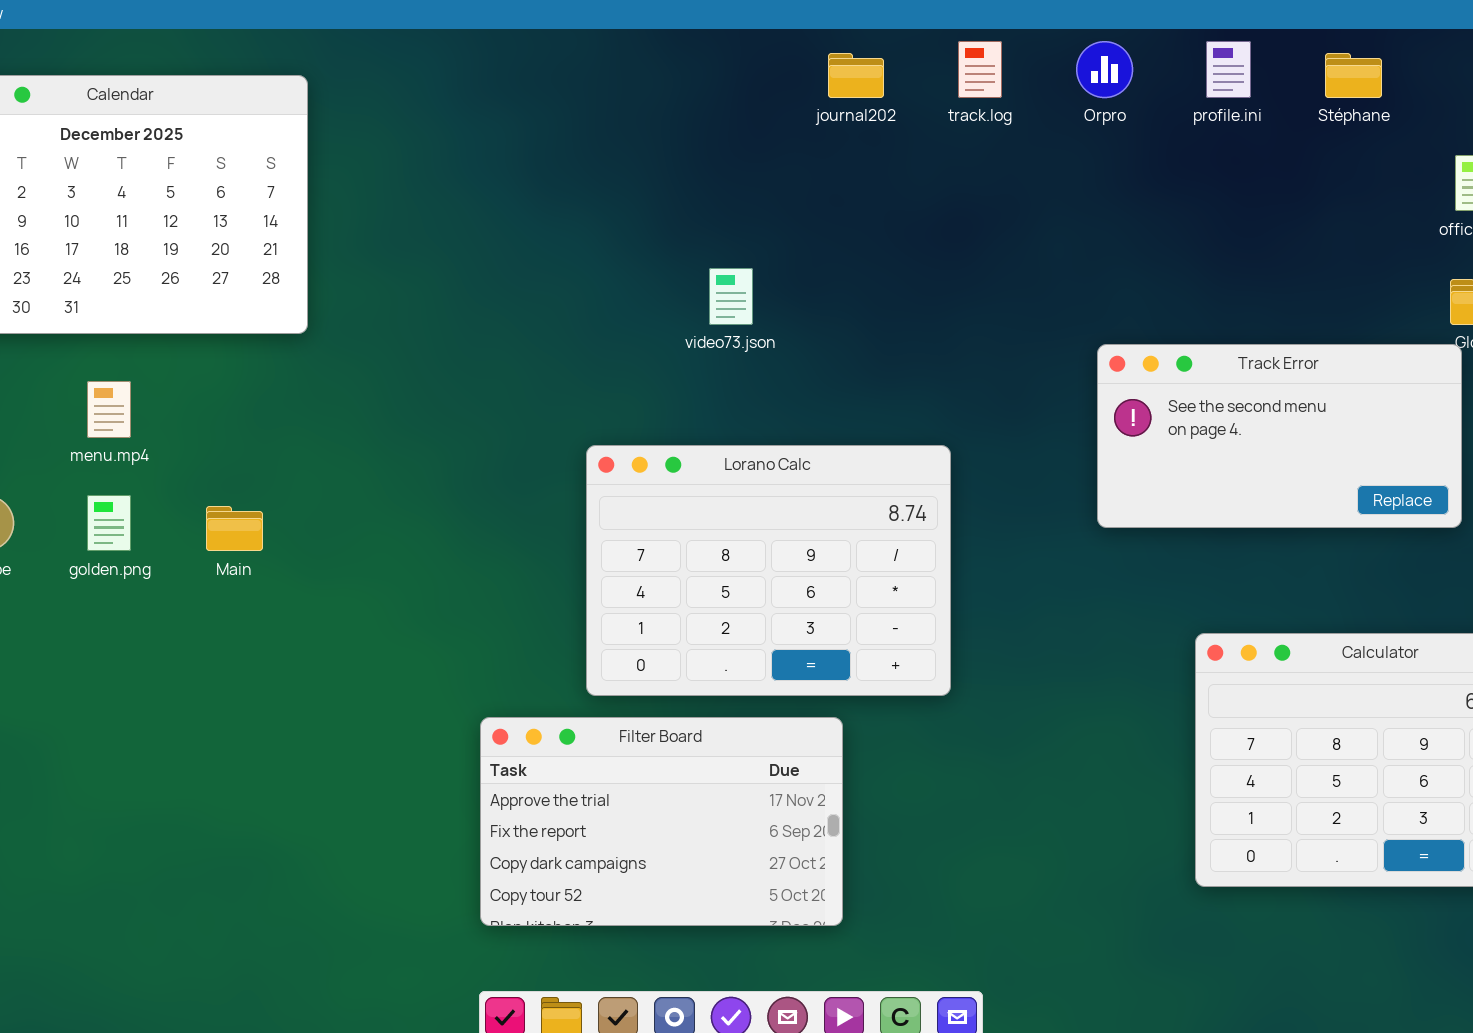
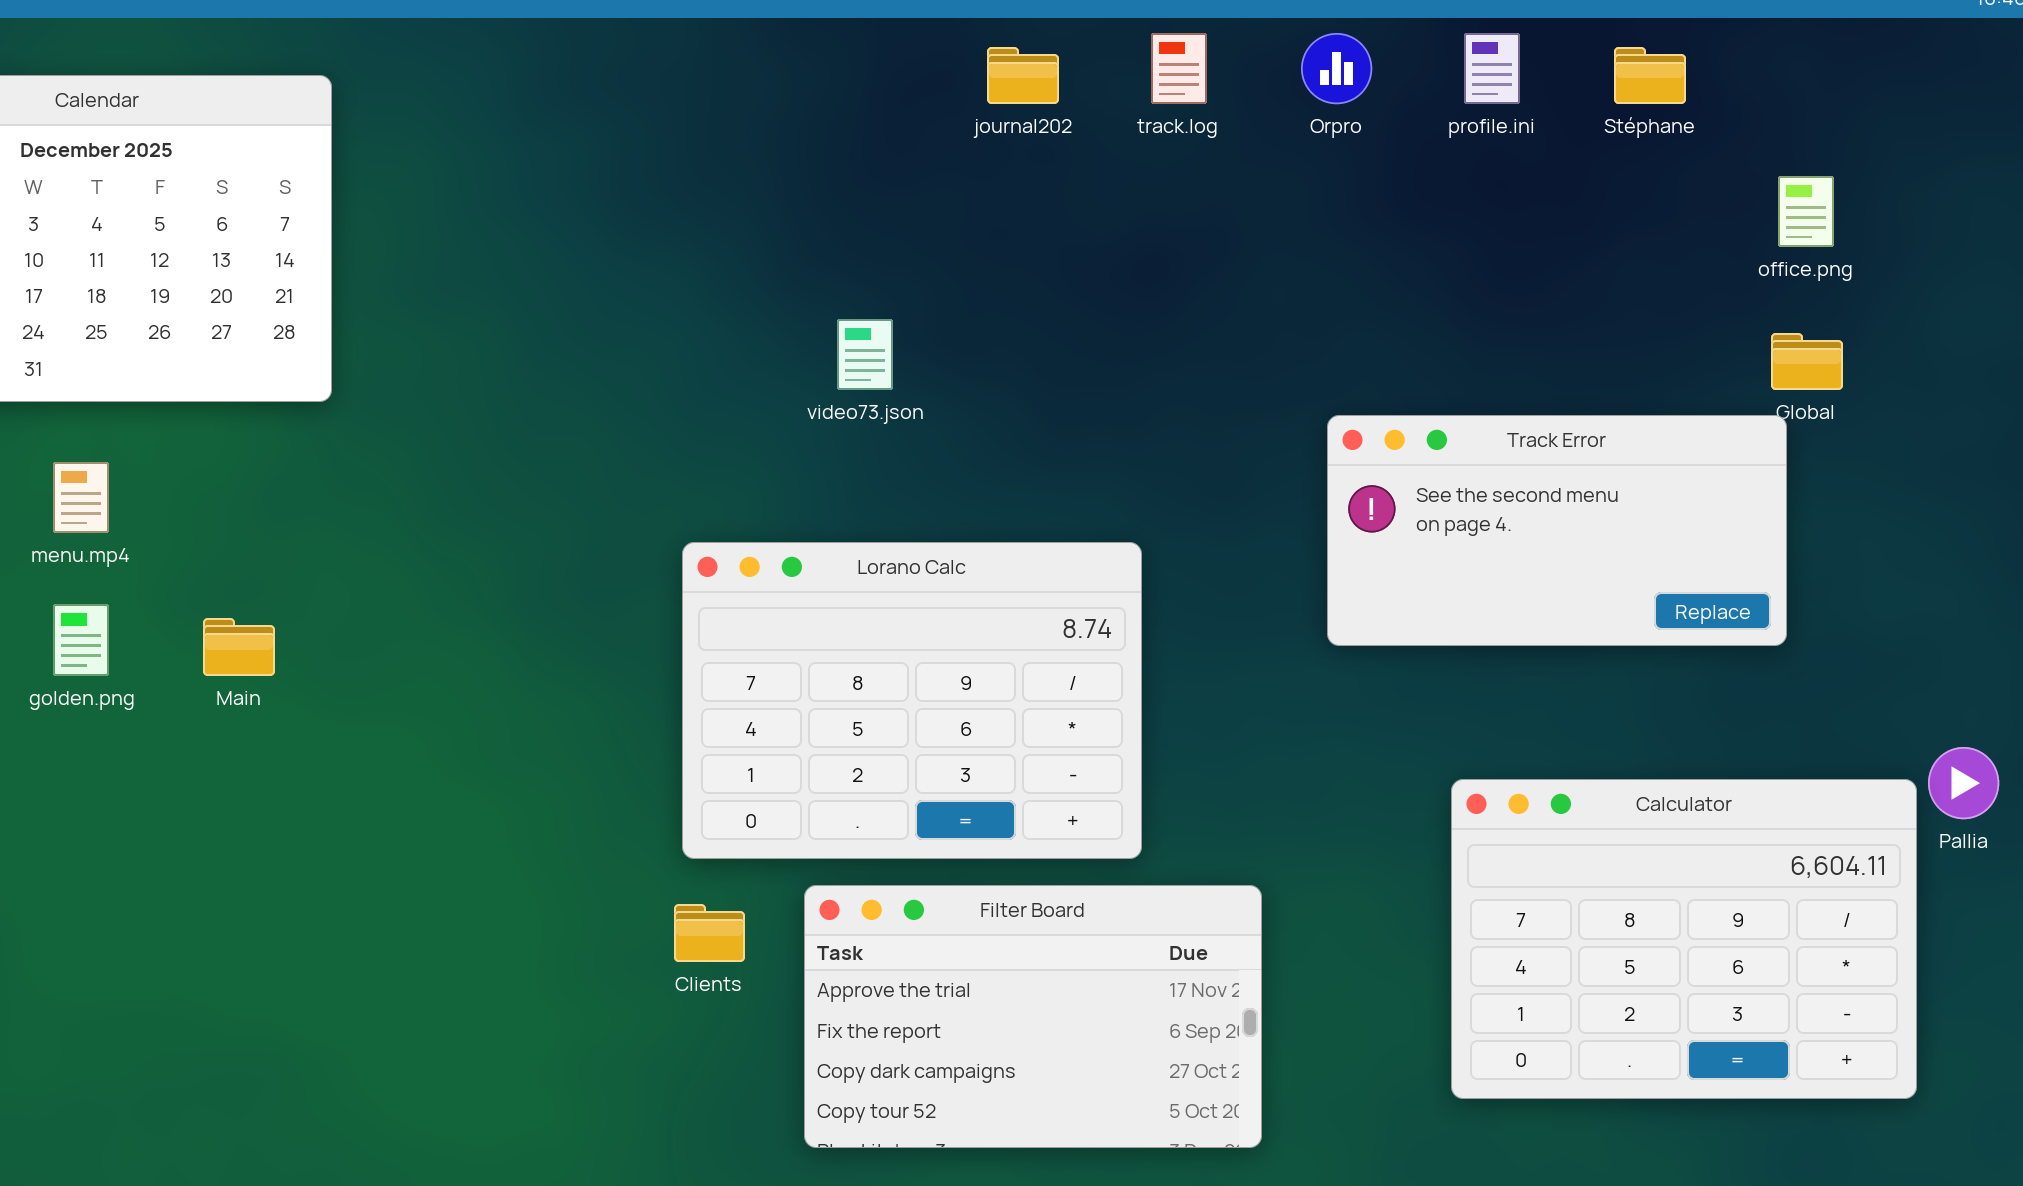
Filter Board: [480,717,843,926] -> [804,885,1262,1148], moved

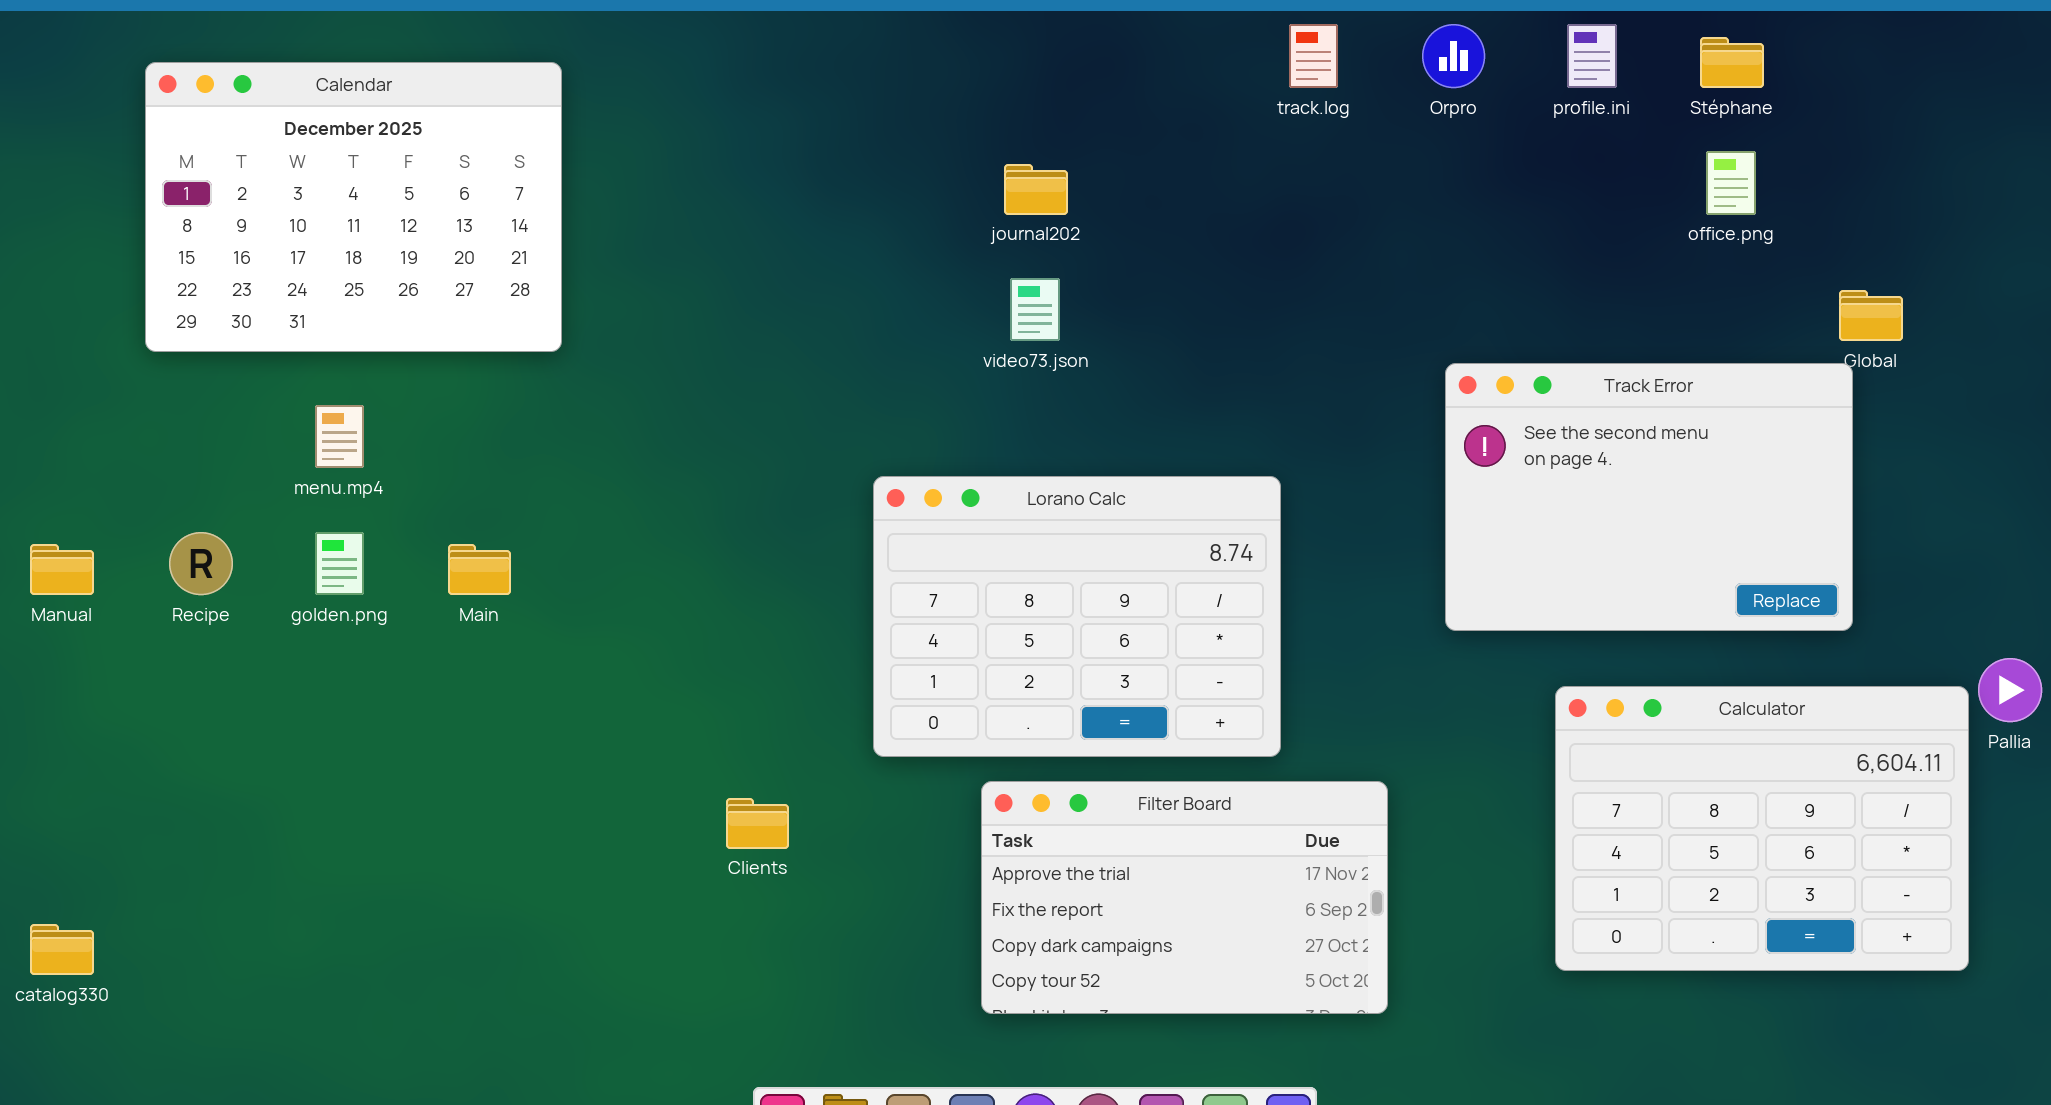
journal202: [987,47,1059,104] -> [1004,164,1068,215], moved
office.png: [1778,176,1834,247] -> [1706,151,1756,215], moved
Track Error: [1327,415,1787,646] -> [1445,363,1853,631], resized
Clients: [674,904,745,962] -> [726,798,789,849], moved

